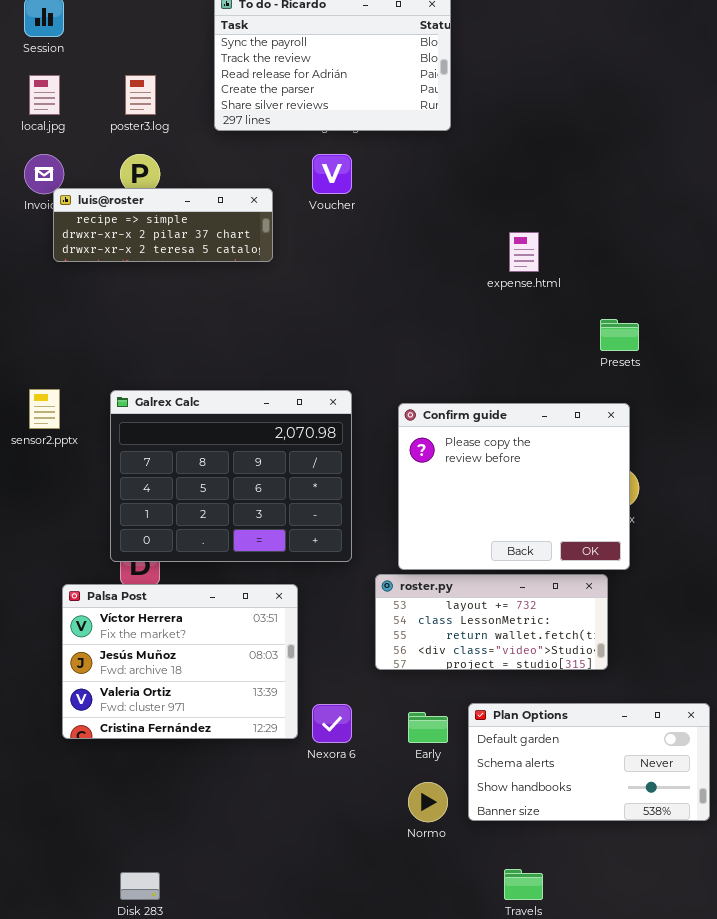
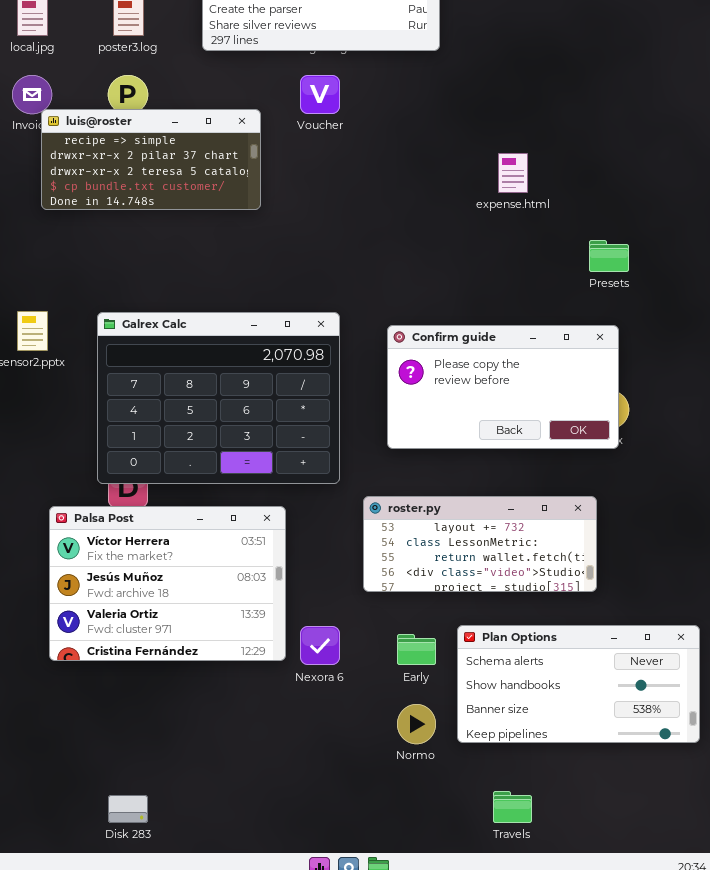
luis@roster: [53,188,273,262] -> [41,109,261,210], resized
Confirm guide: [398,403,630,570] -> [387,325,619,449], resized
Plan Options: [468,703,710,821] -> [457,625,700,743], scrolled down 1 row

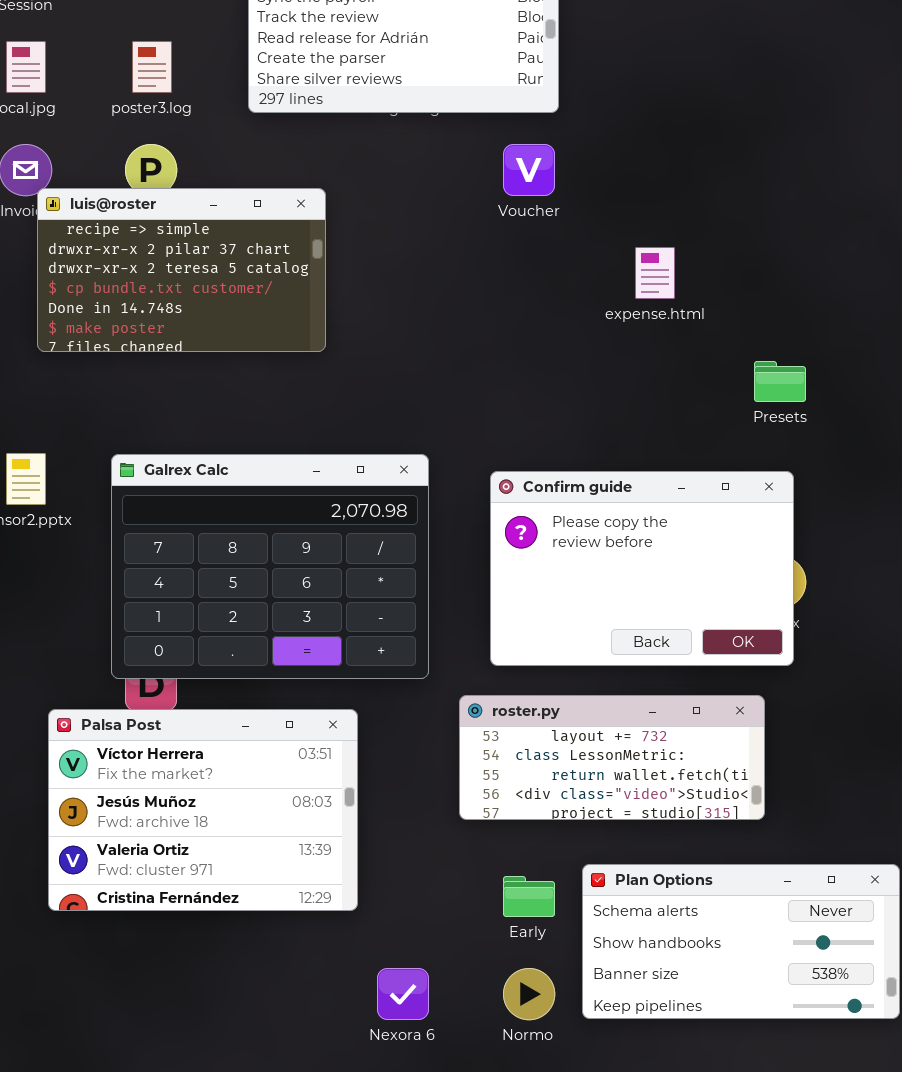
Voucher: [300,75,340,114] -> [503,144,555,196], moved
luis@roster: [41,109,261,210] -> [37,188,326,352], resized
Confirm guide: [387,325,619,449] -> [490,471,794,666], resized
Nexora 6: [300,626,340,665] -> [377,968,429,1020], moved

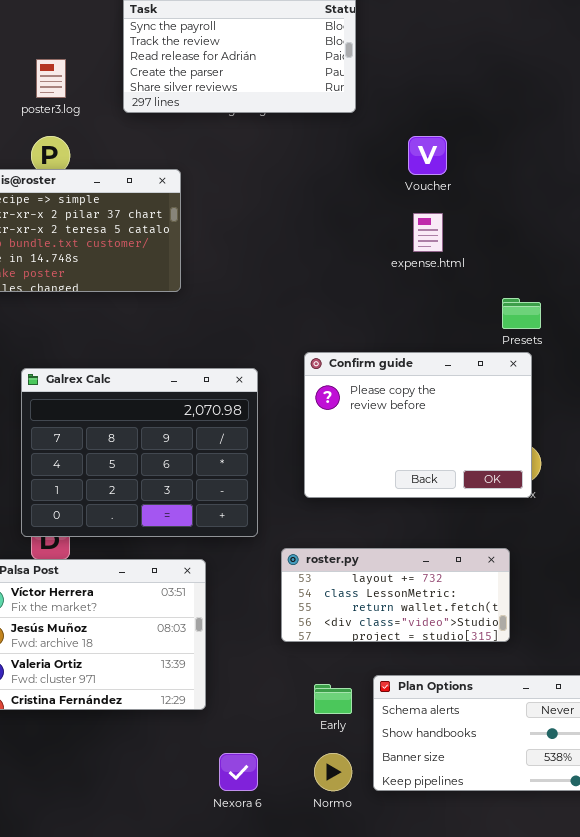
Voucher: [503,144,555,196] -> [408,136,447,175], moved
Confirm guide: [490,471,794,666] -> [304,352,532,498], moved

